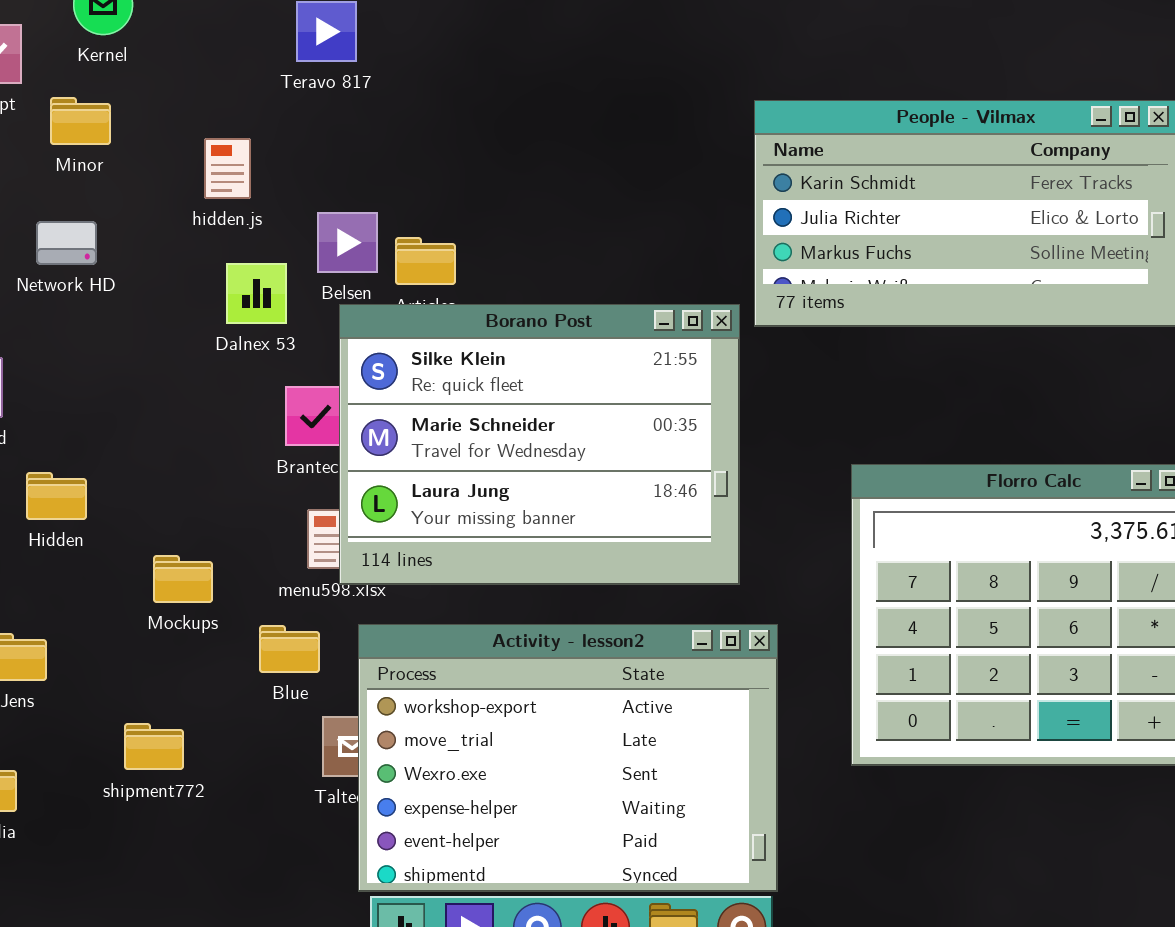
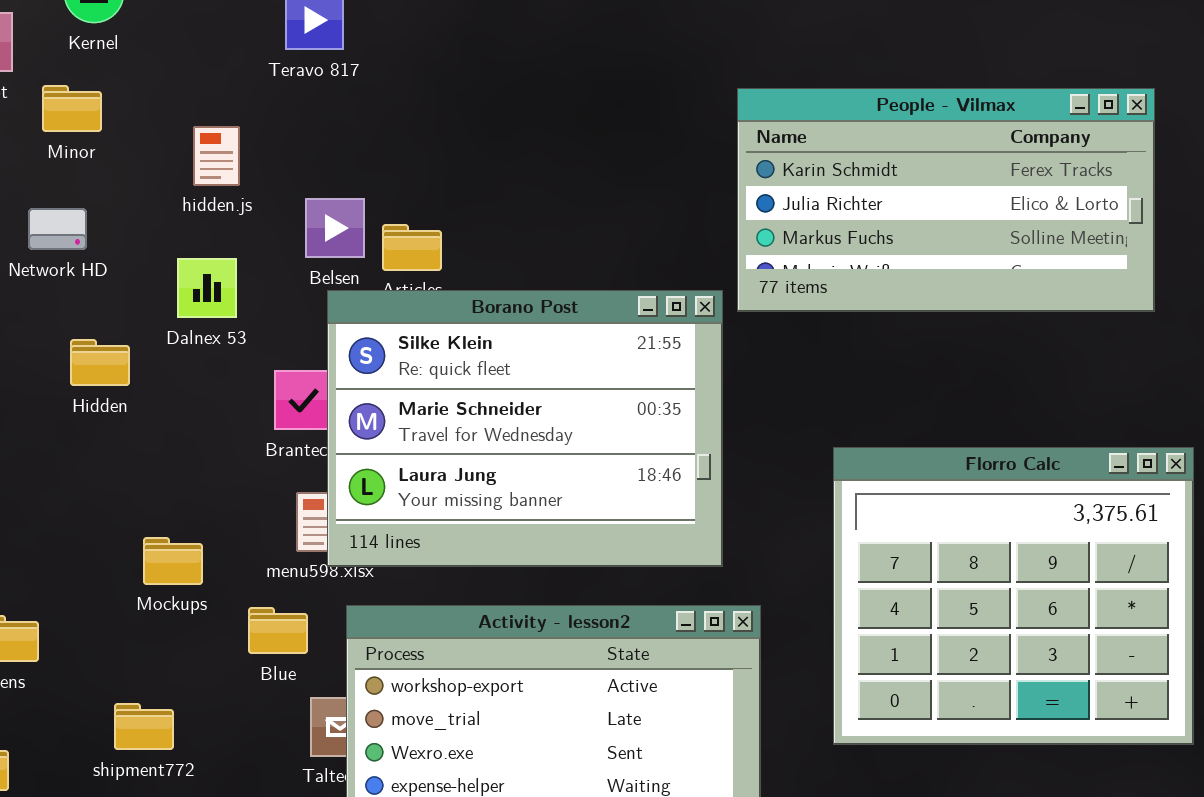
Dalnex 53: [226,263,287,324] -> [177,258,237,318], moved
Hidden: [26,472,87,520] -> [70,339,130,386], moved

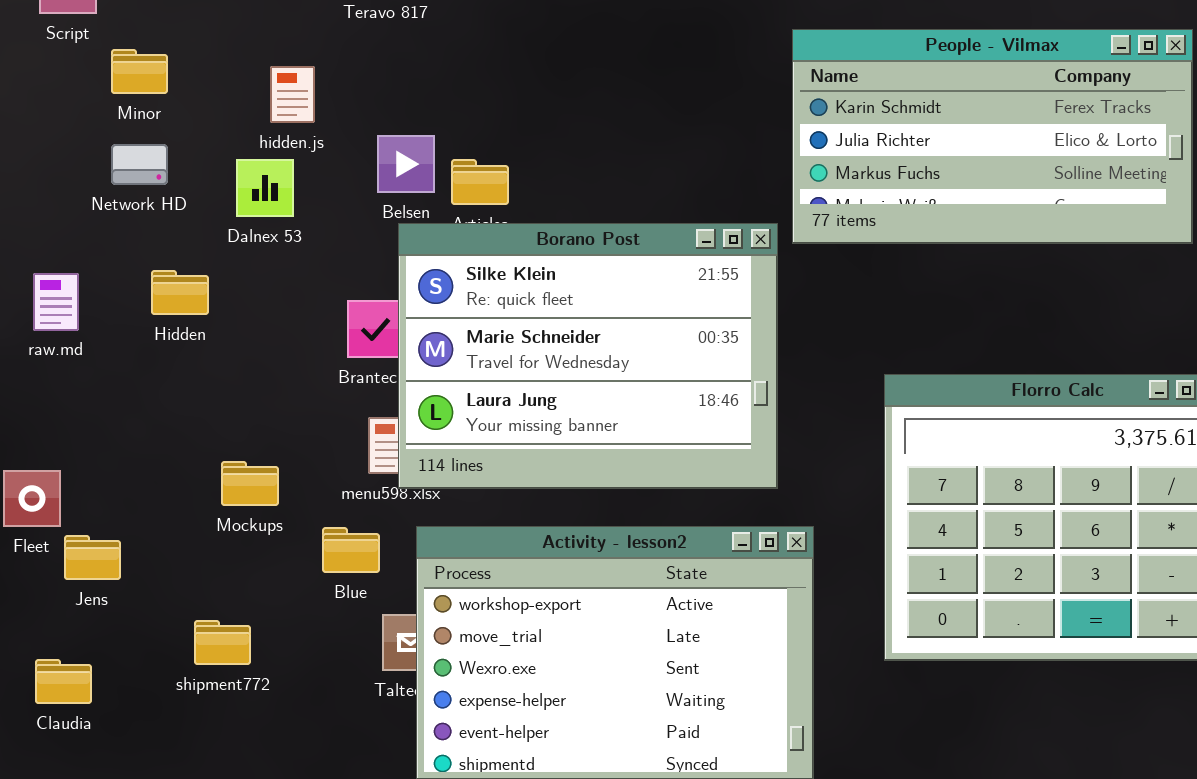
Minor: [42,85,102,132] -> [111,49,168,94], moved
Dalnex 53: [177,258,237,318] -> [236,159,294,217], moved

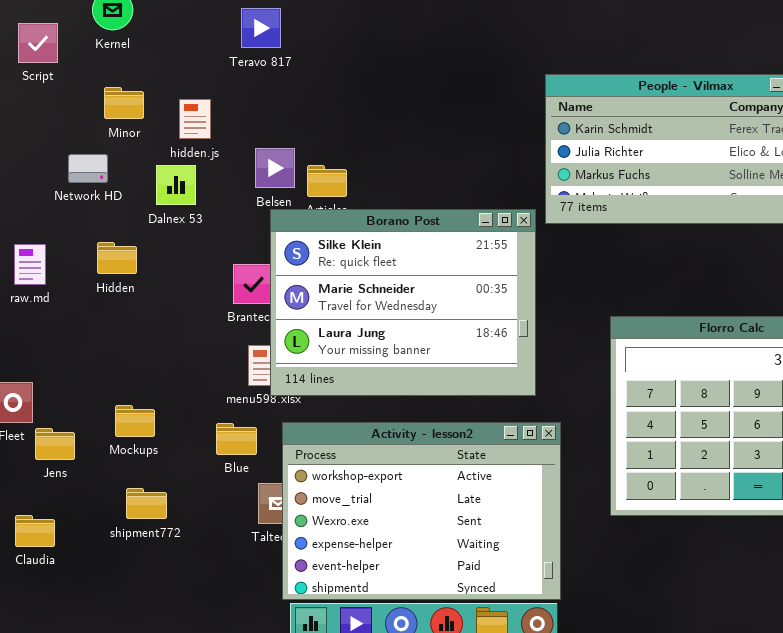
Minor: [111,49,168,94] -> [104,87,144,119], moved
Mockups: [221,461,279,506] -> [115,405,155,437], moved

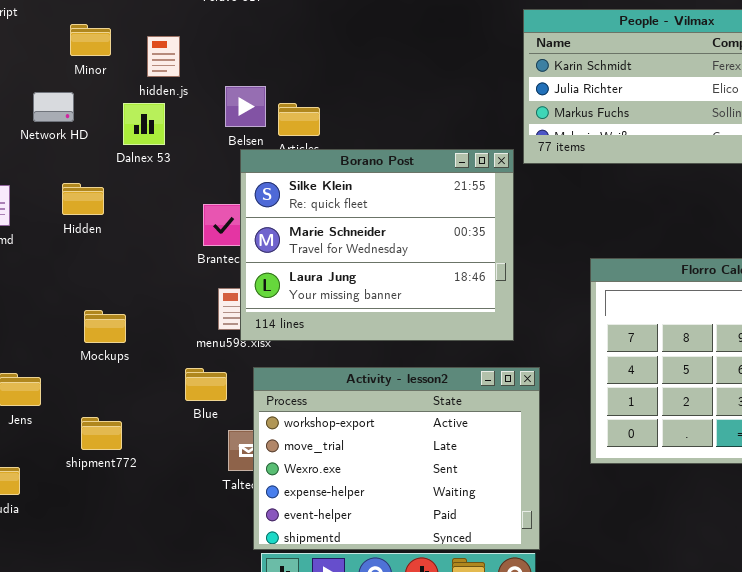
Mockups: [115,405,155,437] -> [84,310,126,343], moved
shipment772: [126,488,167,519] -> [81,417,122,450], moved

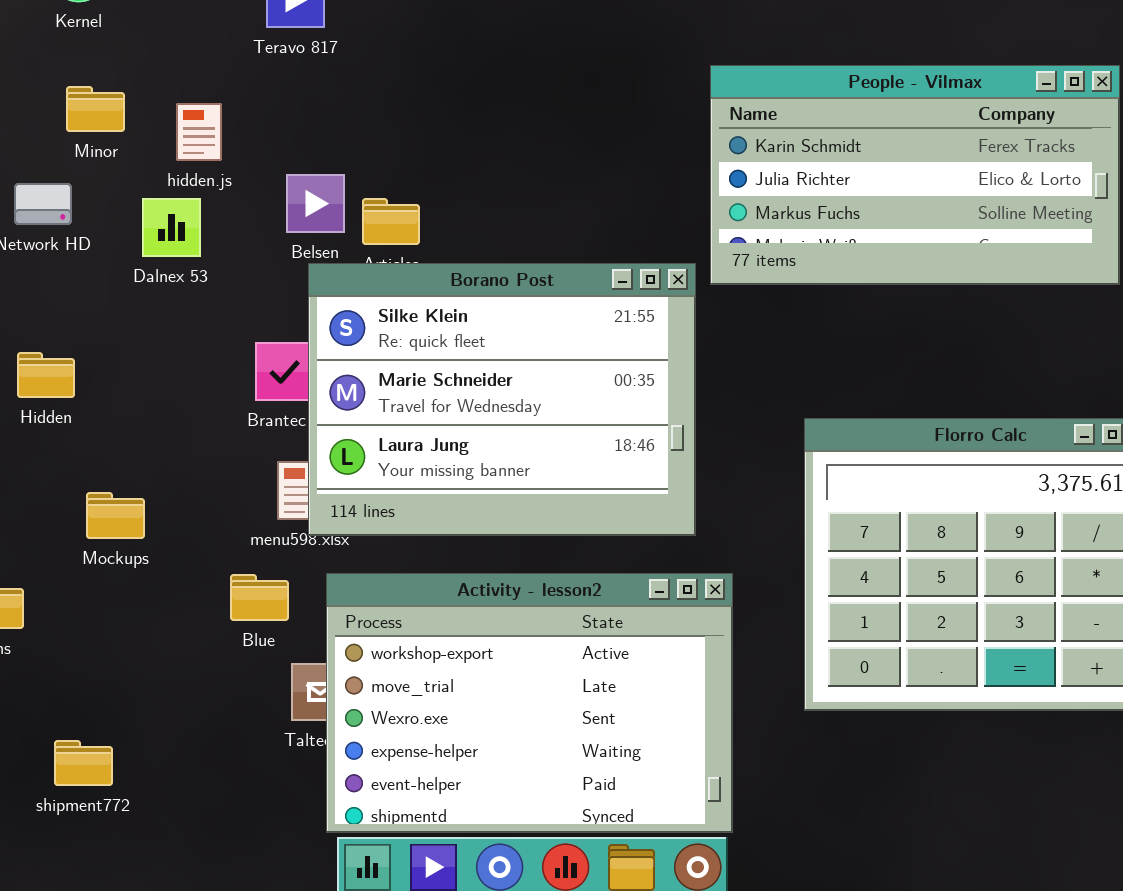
Hidden: [62,183,104,215] -> [17,352,75,398], moved
shipment772: [81,417,122,450] -> [54,740,113,786], moved

